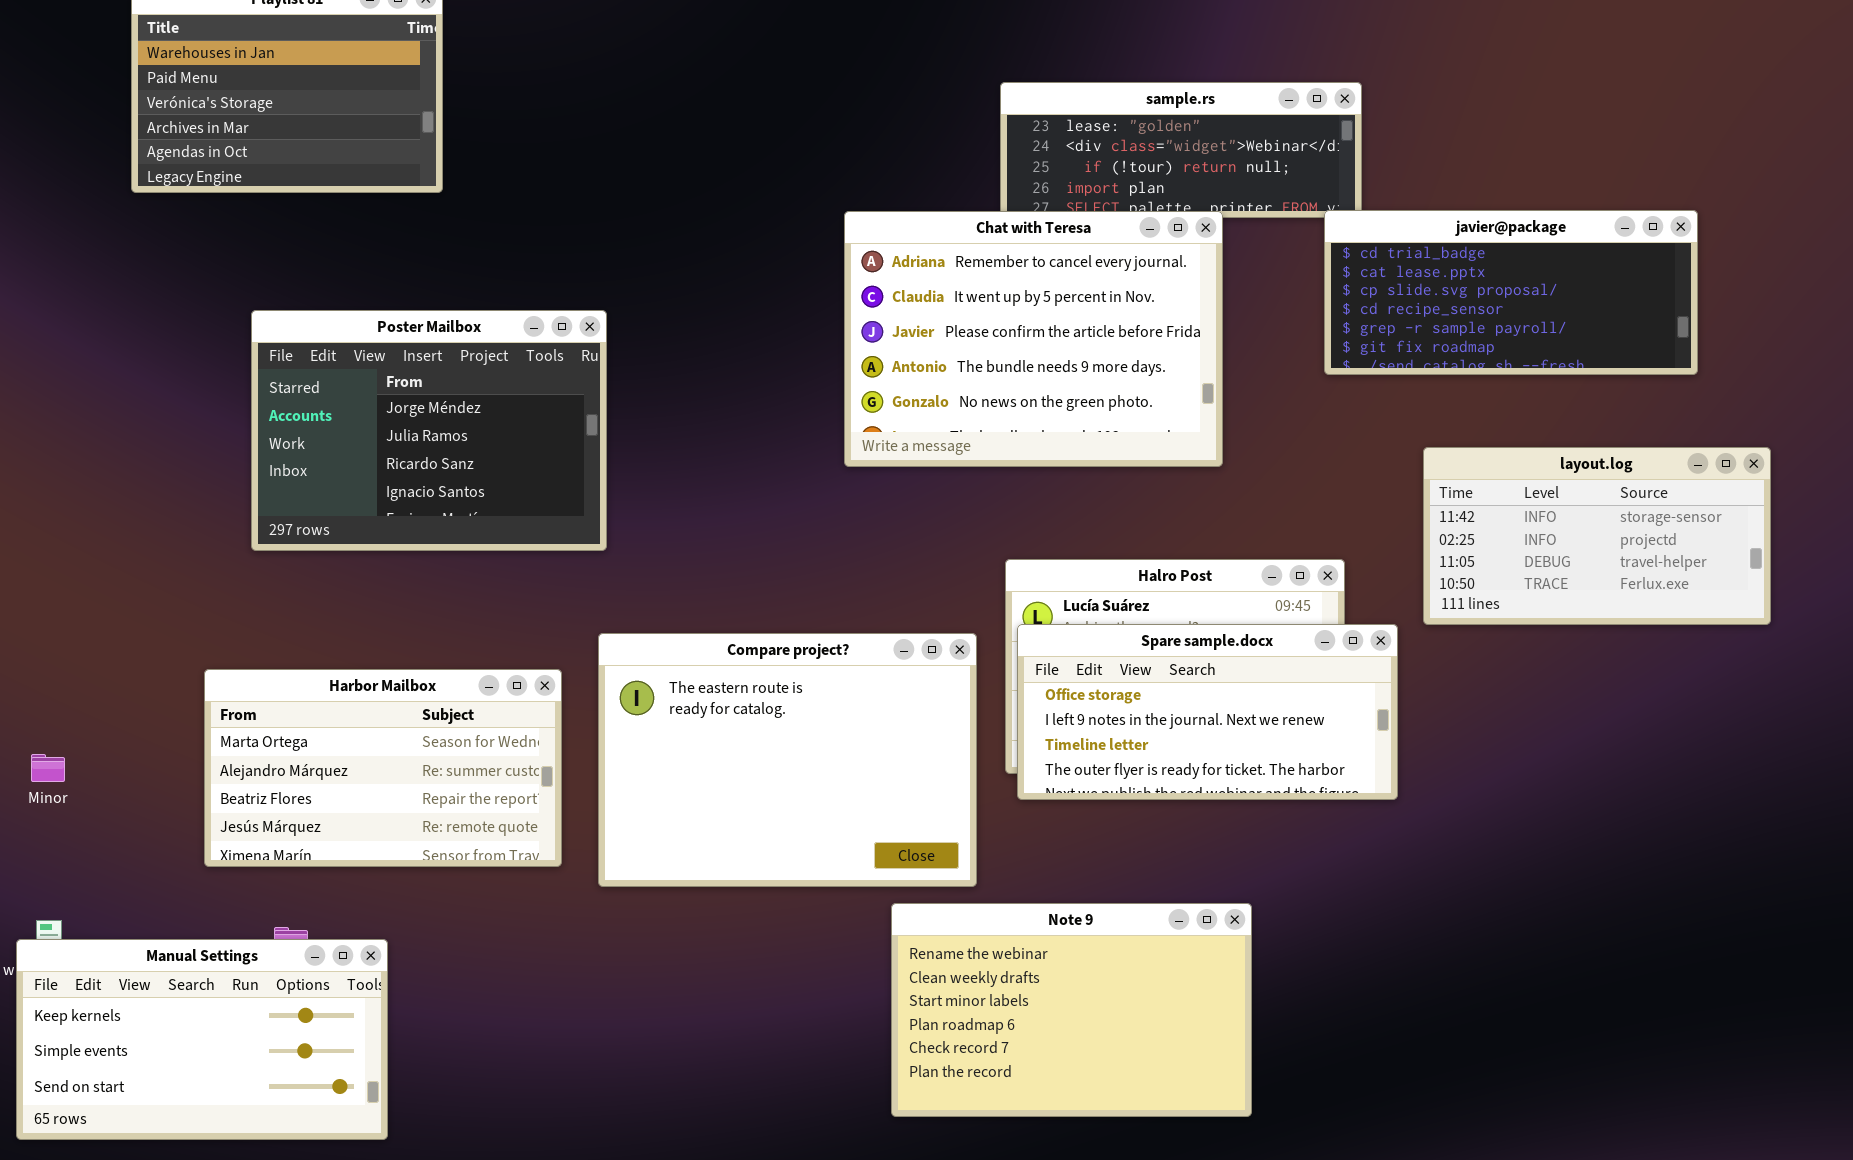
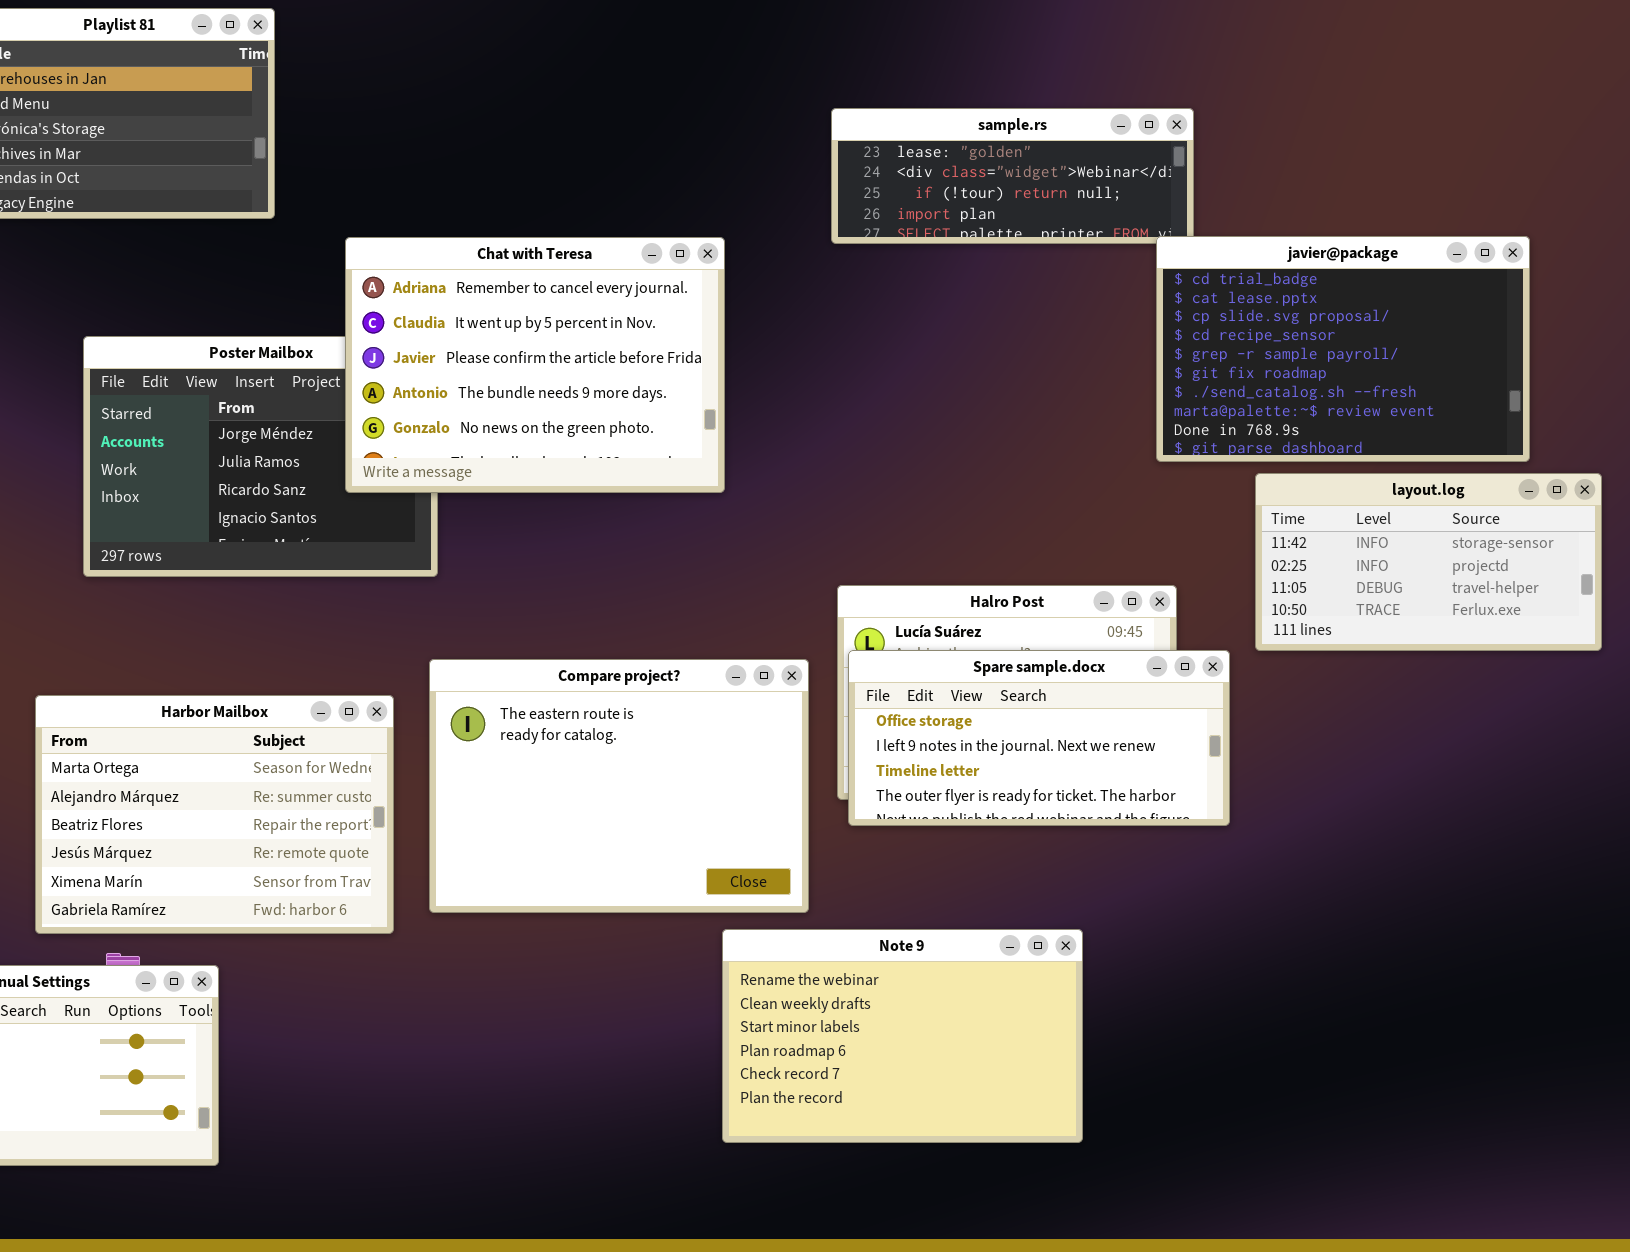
javier@package: [1324,210,1698,375] -> [1156,236,1530,462], resized
Chat with Teresa: [844,211,1223,467] -> [345,237,725,493], moved
Harbor Mailbox: [204,669,562,867] -> [35,695,394,934], resized

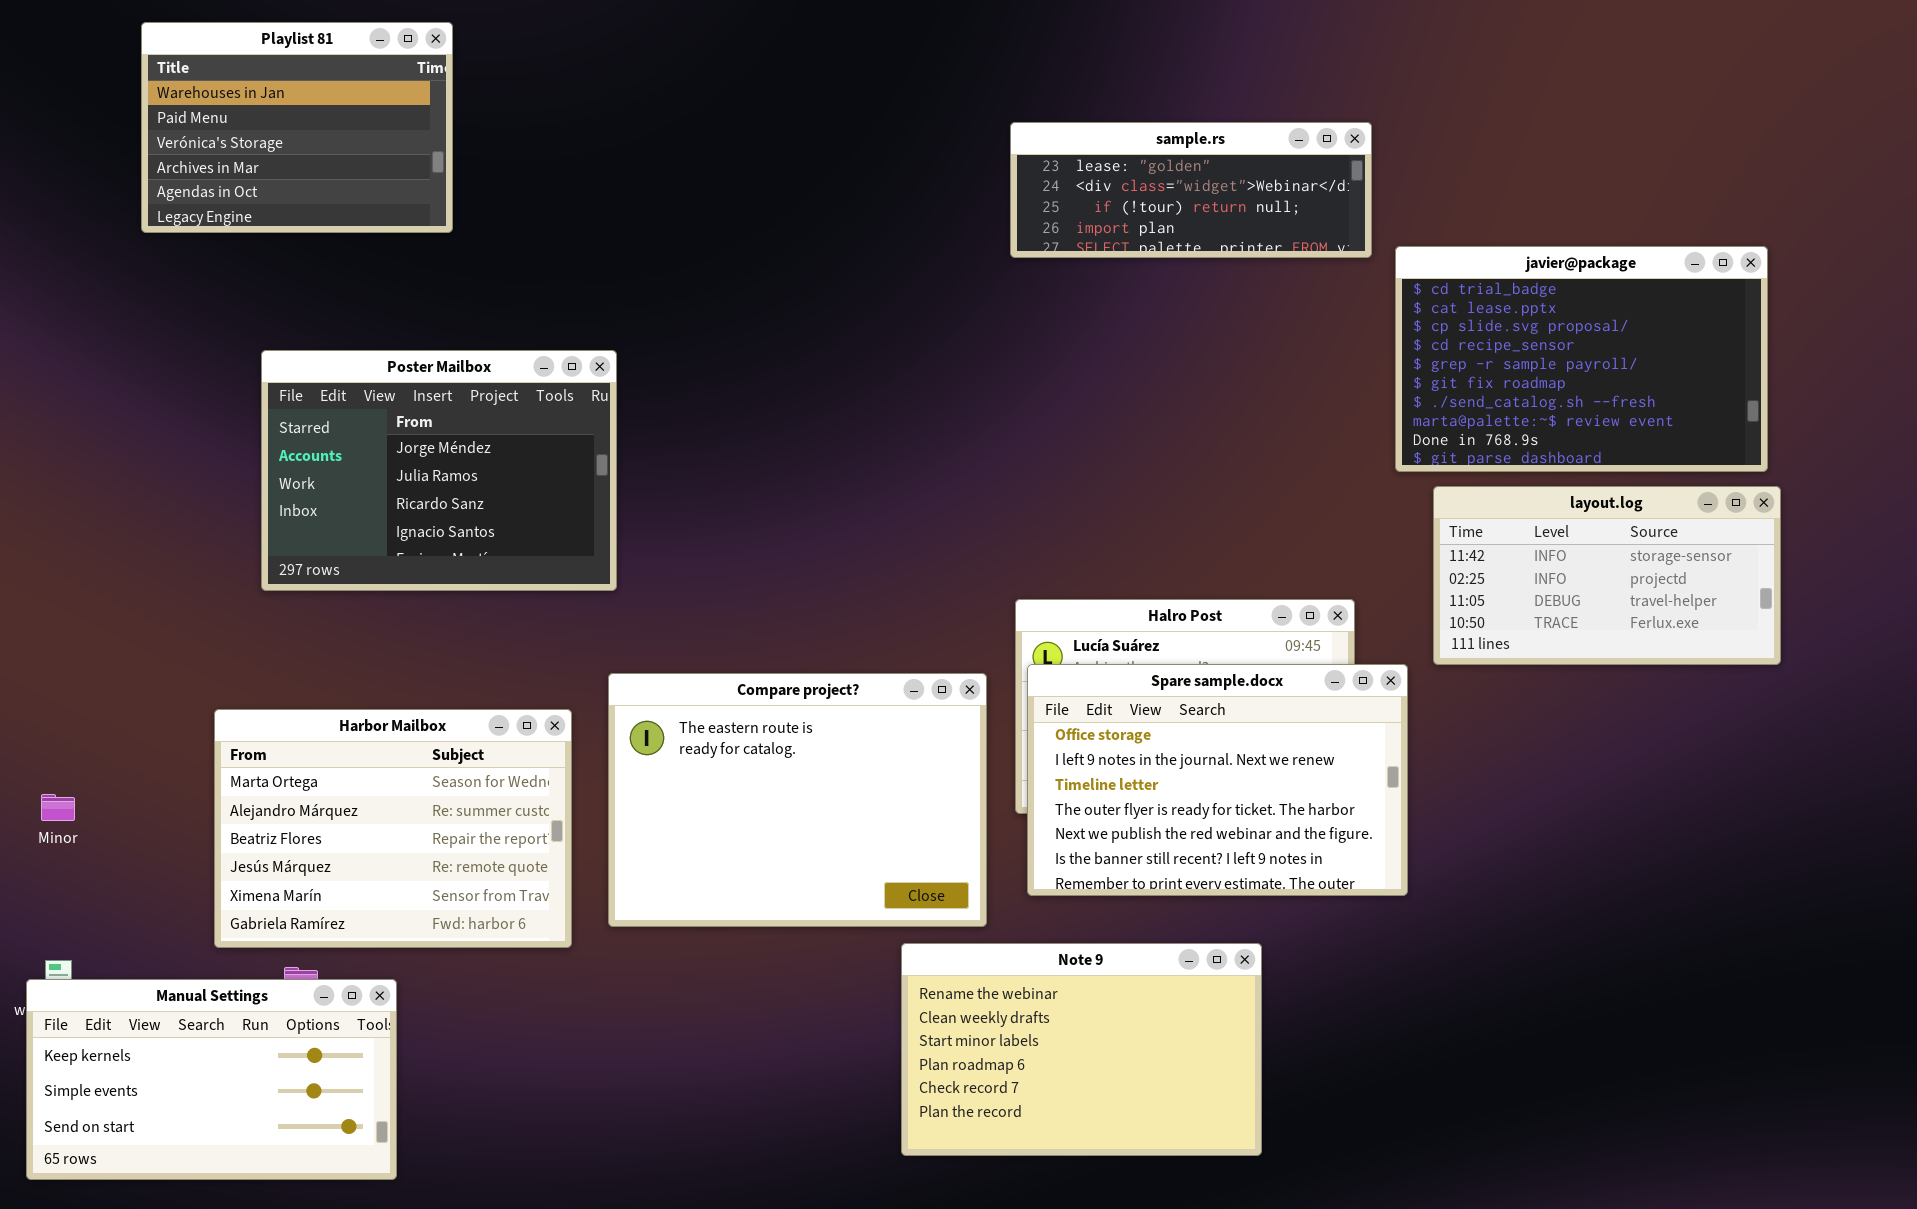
javier@package: [1156,236,1530,462] -> [1395,246,1768,472], moved
Chat with Teresa: [345,237,725,493] -> none, closed
Spare sample.docx: [848,650,1230,826] -> [1027,664,1408,896], resized

